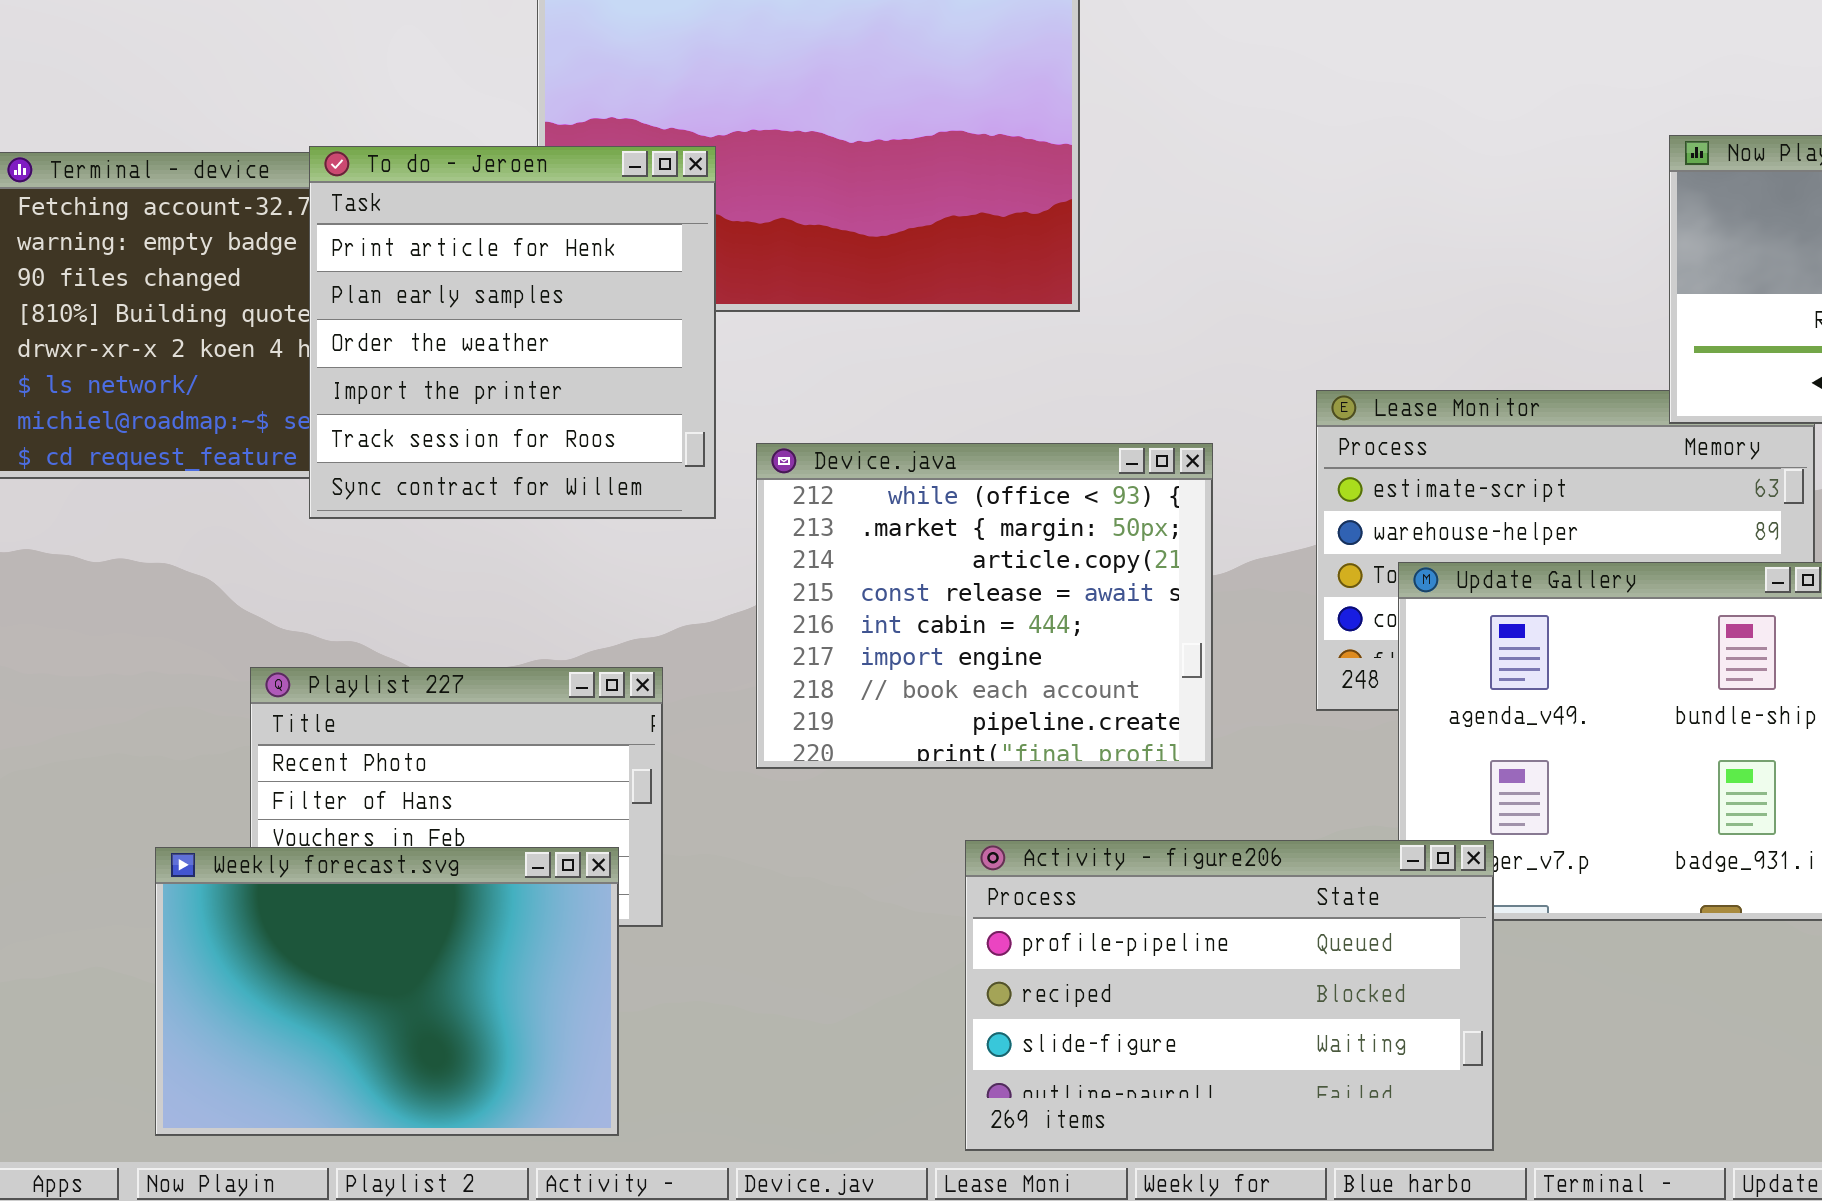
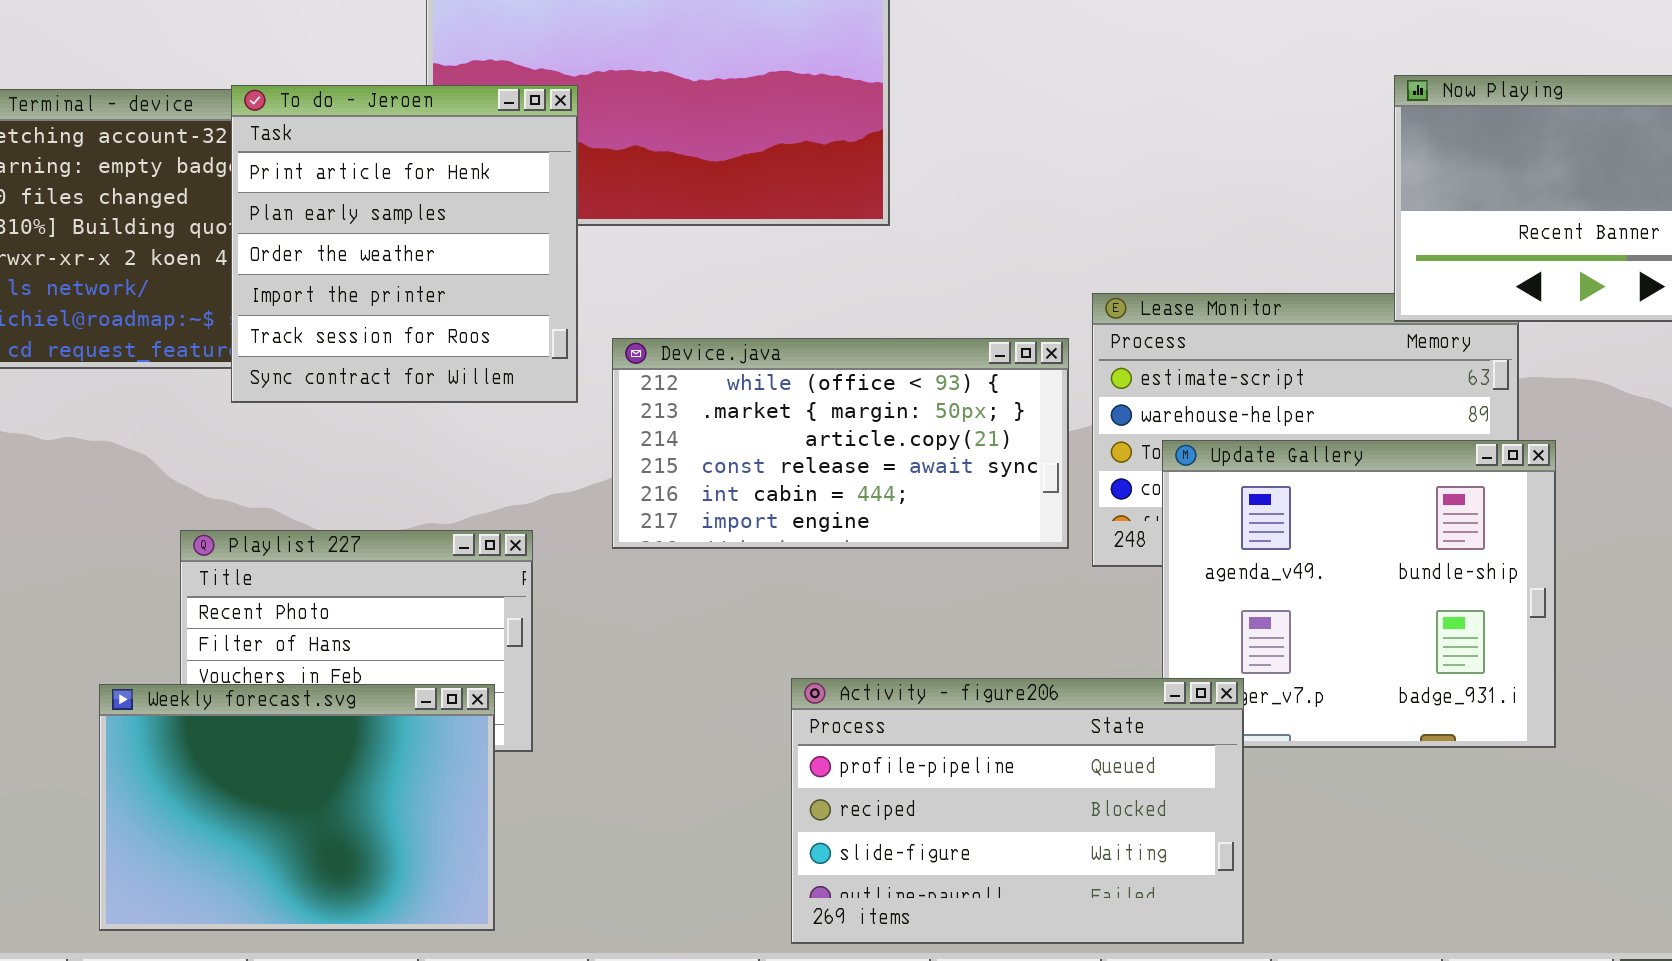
Device.java: [756,443,1213,769] -> [612,338,1069,549], resized

